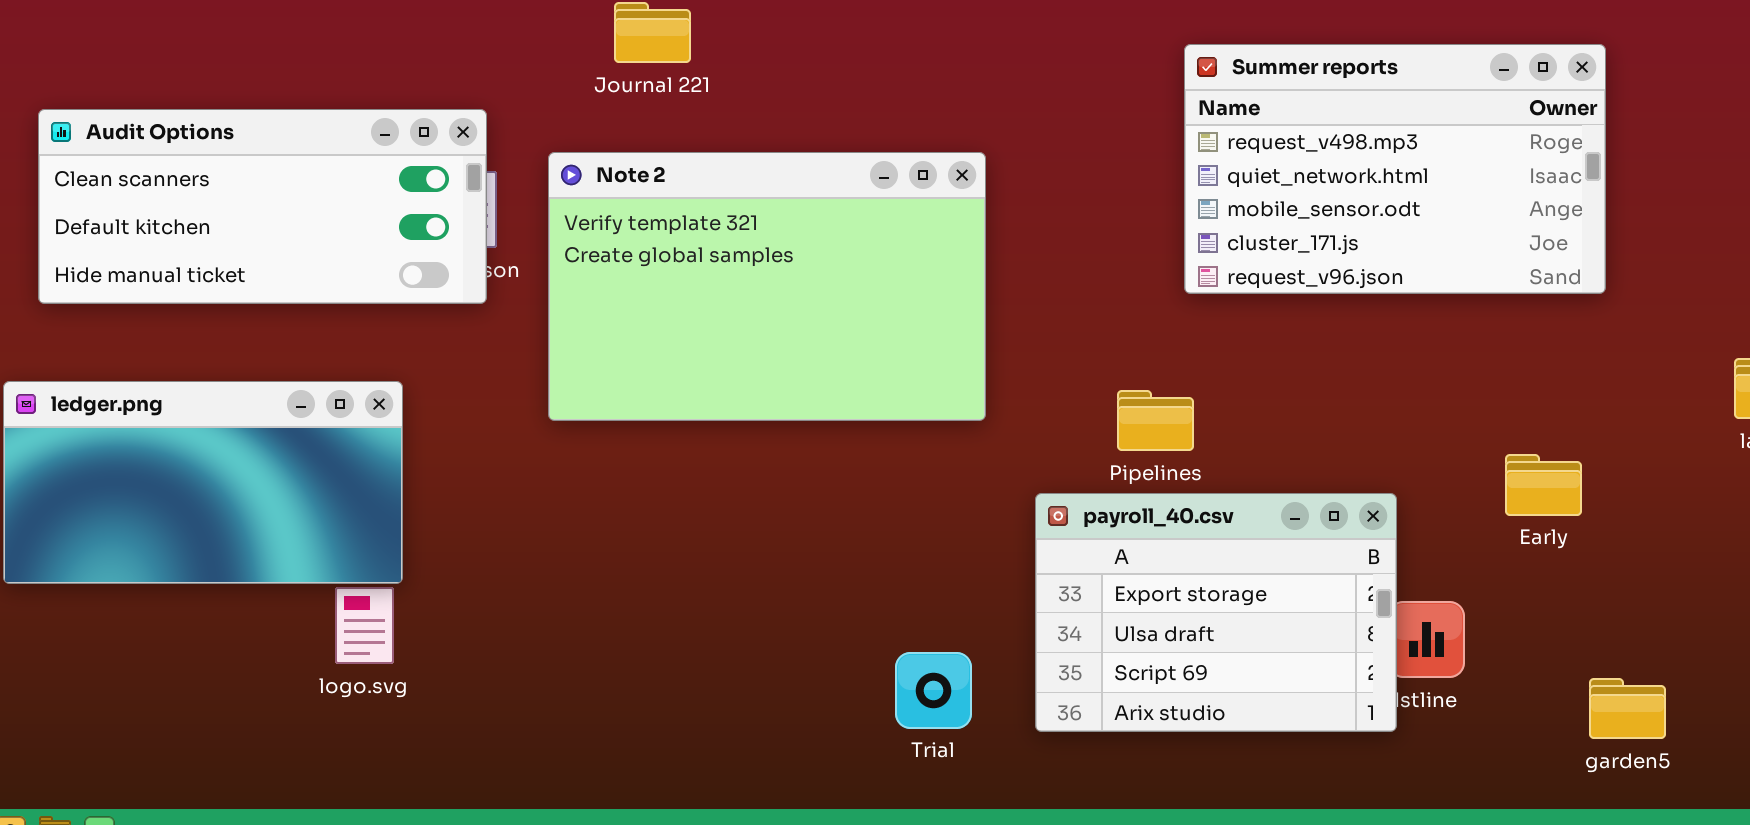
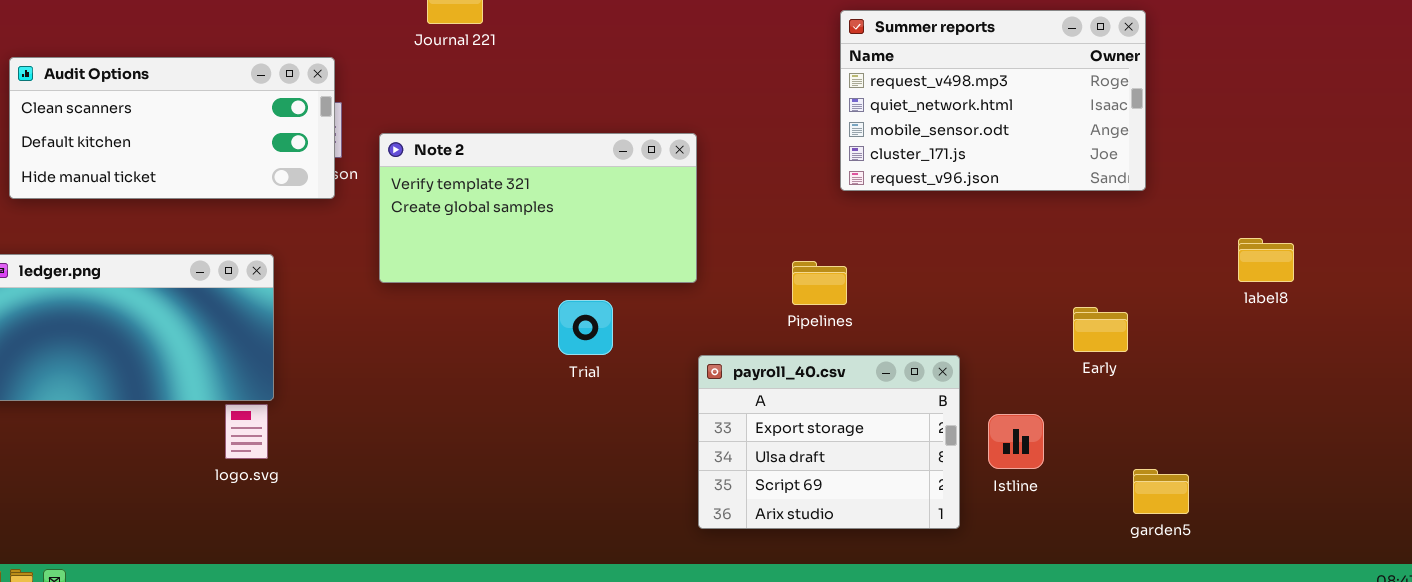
Note 2: [548,152,986,421] -> [379,133,697,283], resized
payroll_40.csv: [1035,493,1397,732] -> [698,355,960,529], moved
Trial: [895,652,972,729] -> [558,300,613,355], moved

